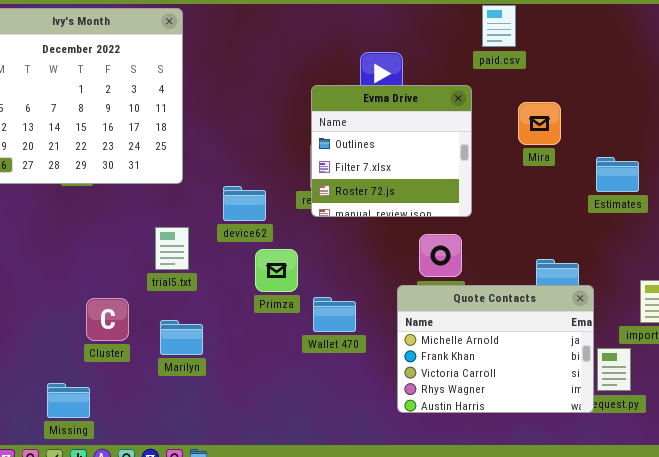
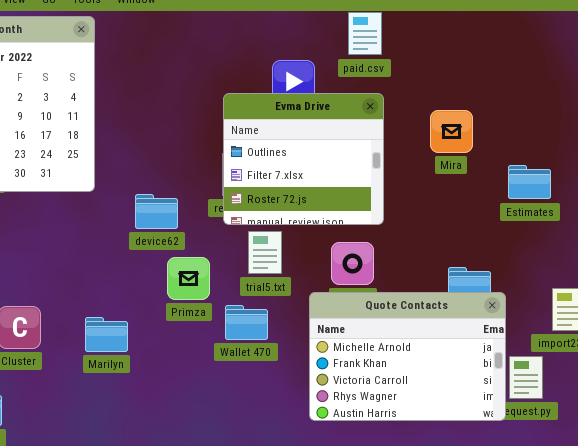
paid.csv: [482,5,516,47] -> [348,12,382,55], moved
trial5.txt: [155,227,189,270] -> [248,231,282,274], moved
Marilyn: [160,320,203,355] -> [85,317,128,352], moved

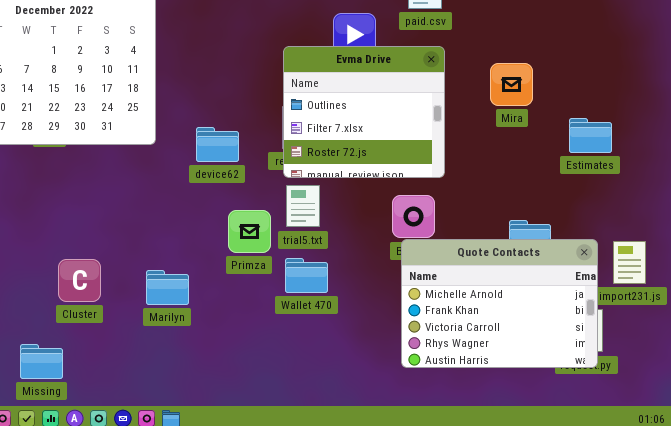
device62: [135,194,178,229] -> [196,127,239,162], moved
trial5.txt: [248,231,282,274] -> [286,185,320,227], moved
Quote Contacts: [309,292,506,421] -> [401,239,598,368], moved

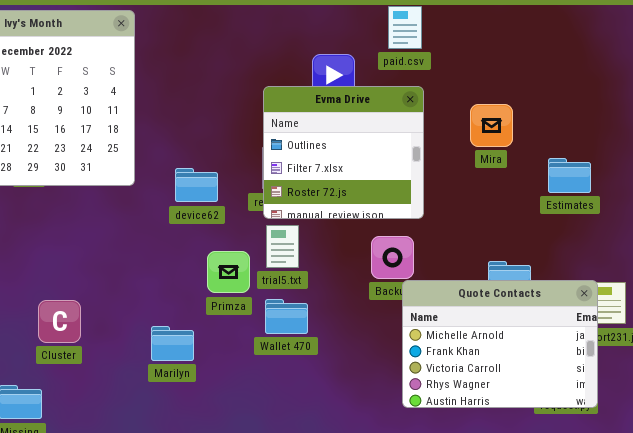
Quote Contacts: [401,239,598,368] -> [402,280,598,408], moved
Marilyn: [146,270,189,305] -> [151,326,194,361], moved

